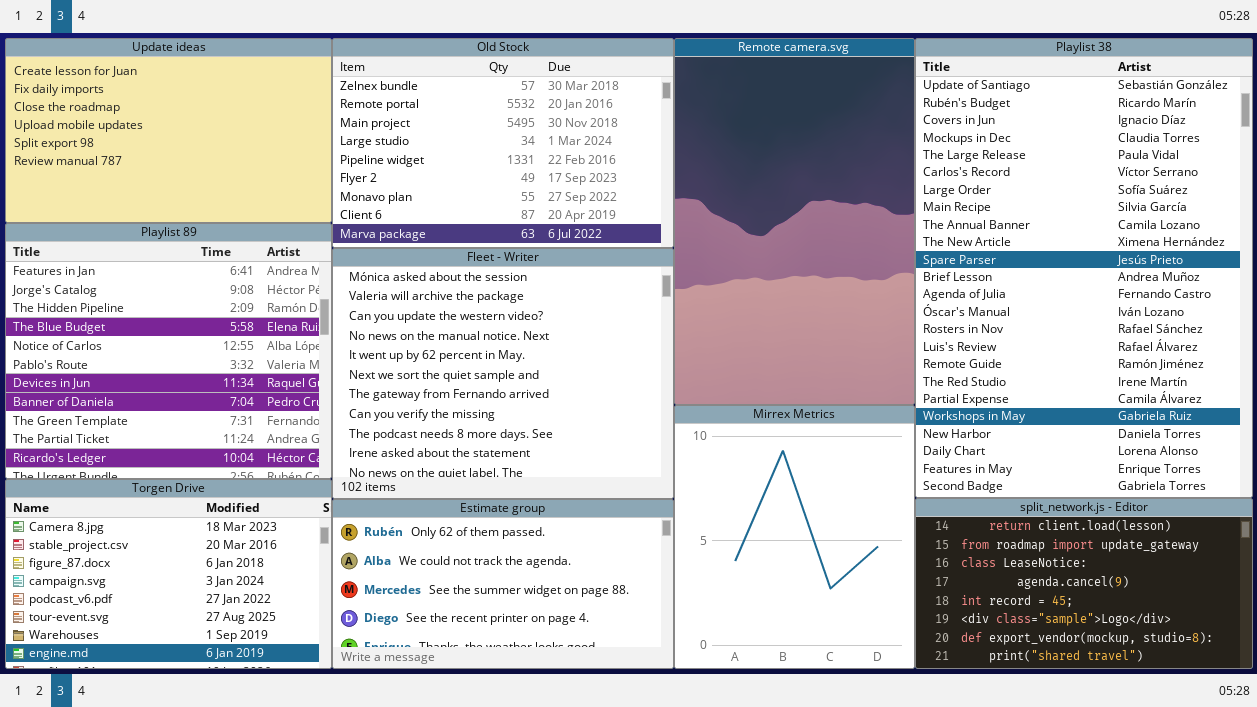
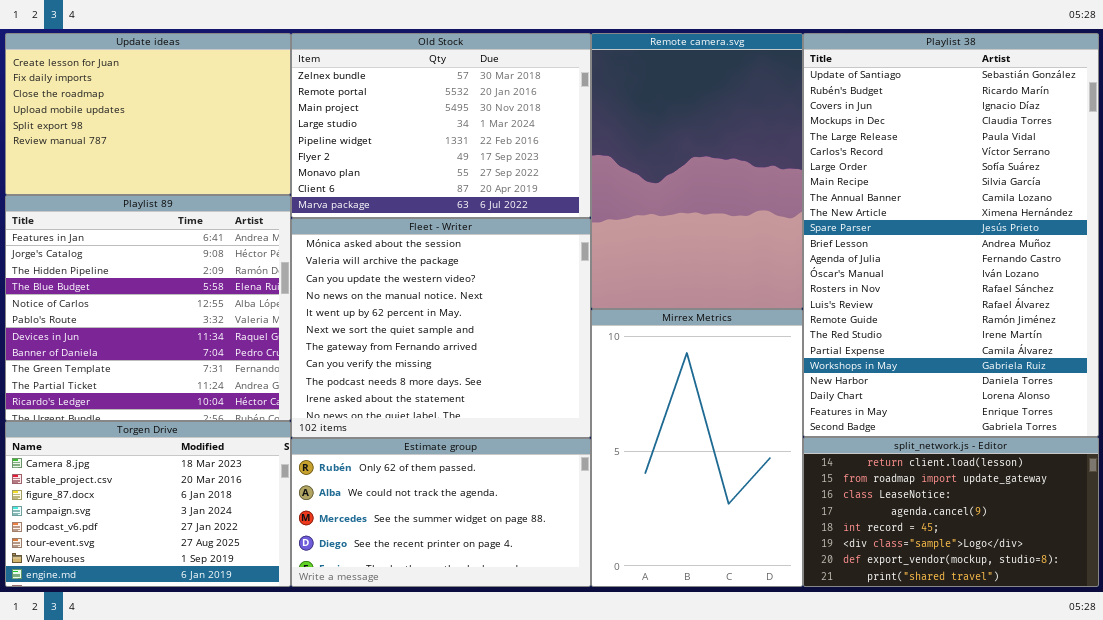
Remote camera.svg: [674,38,915,405] -> [591,33,803,309], resized
Mirrex Metrics: [674,405,915,669] -> [591,309,803,587], resized

